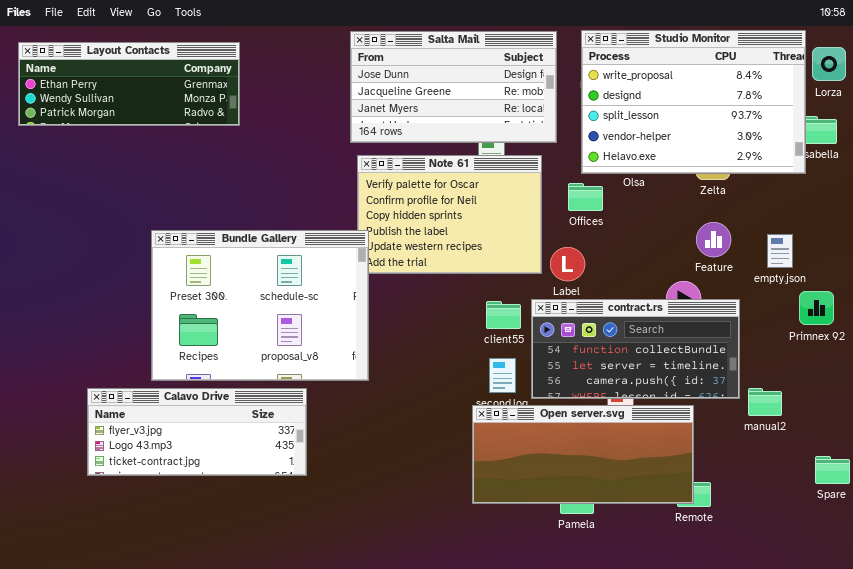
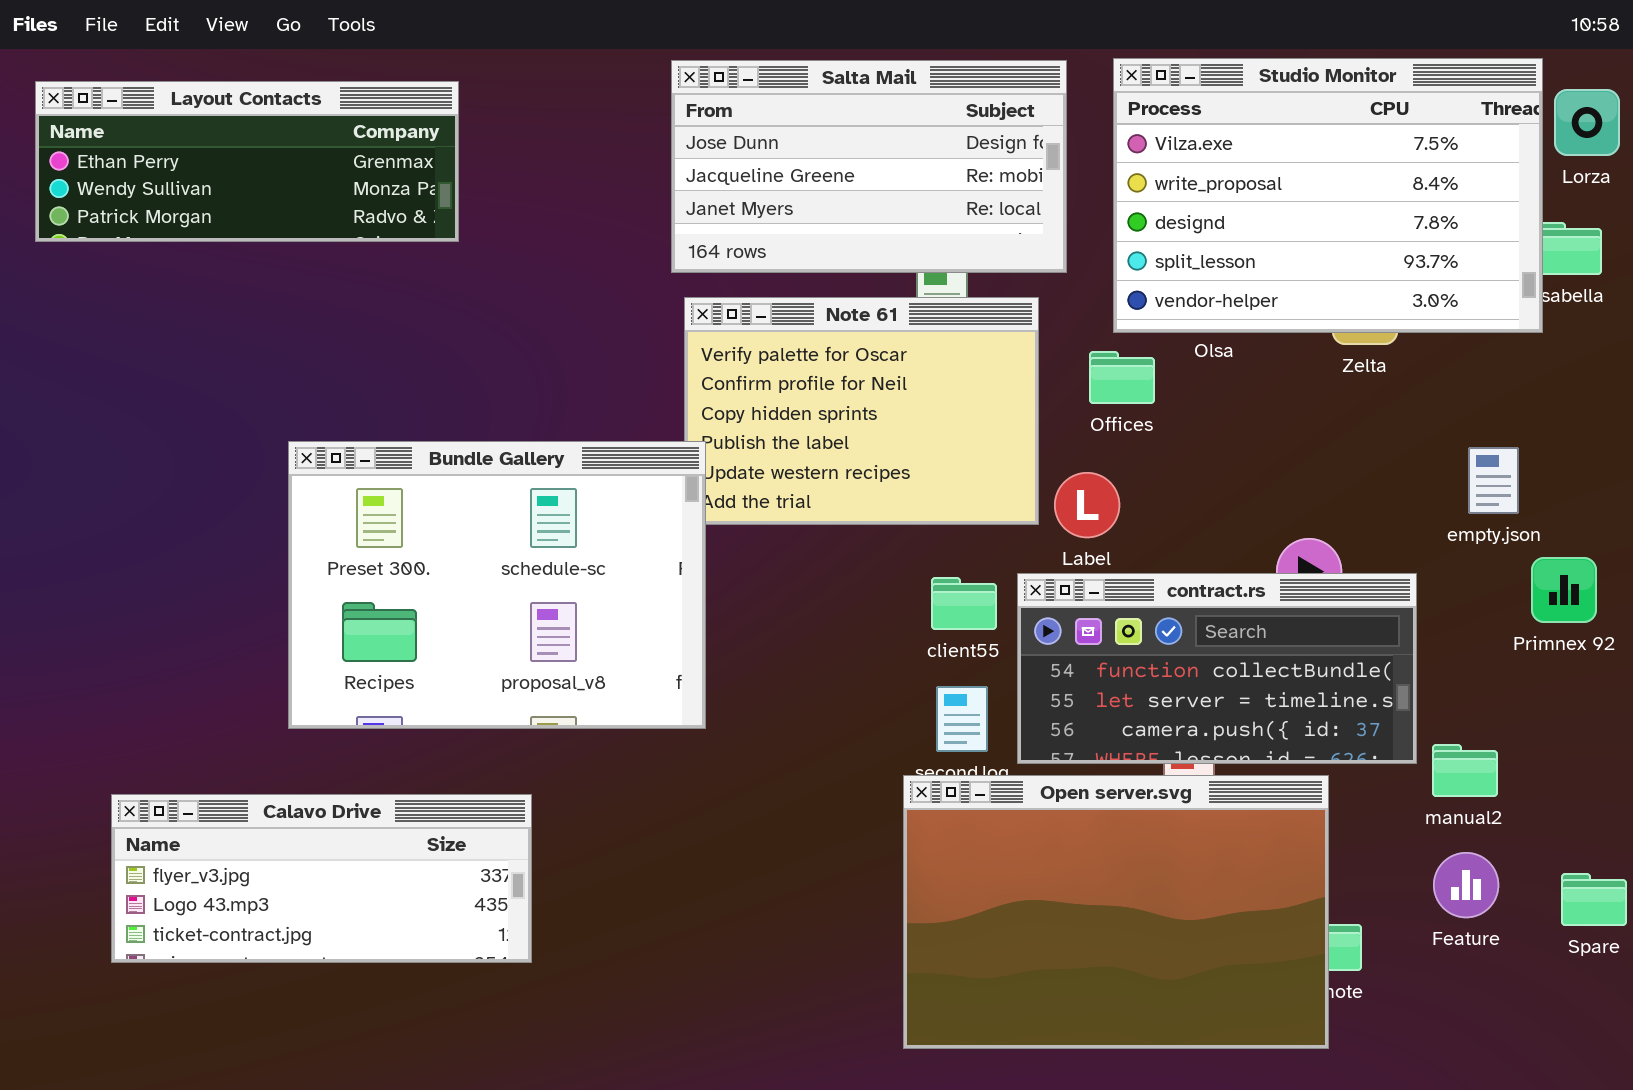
Studio Monitor: [581,30,806,174] -> [1113,58,1543,333], scrolled up 1 row
Feature: [696,222,731,257] -> [1433,852,1499,918], moved
Calavo Drive: [87,388,307,476] -> [111,794,532,963], moved
Open server.svg: [472,405,694,504] -> [903,775,1329,1049], resized

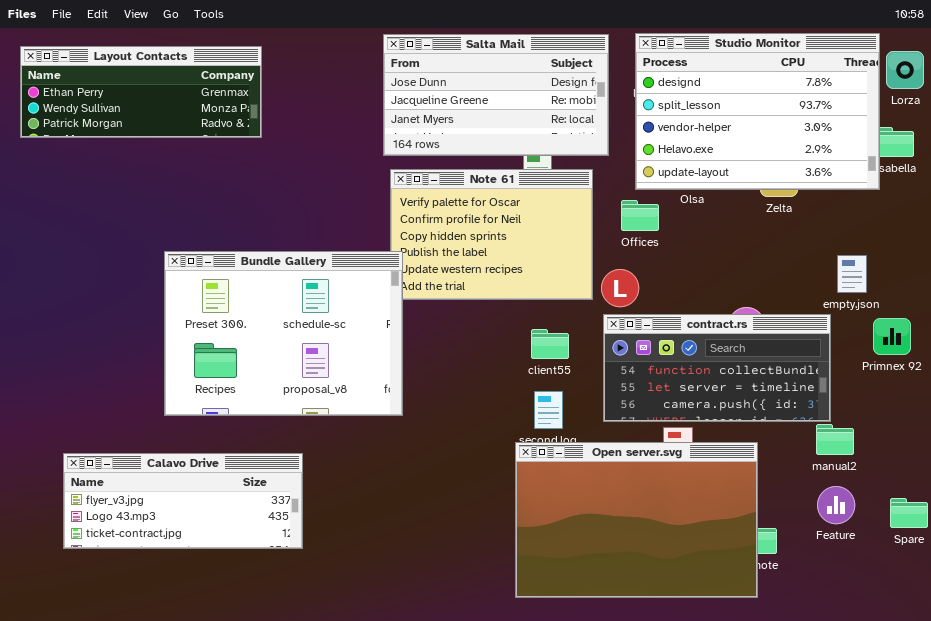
Studio Monitor: [1113,58,1543,333] -> [635,33,880,190], scrolled down 2 rows
contract.rs: [1017,573,1417,764] -> [603,314,831,422], moved

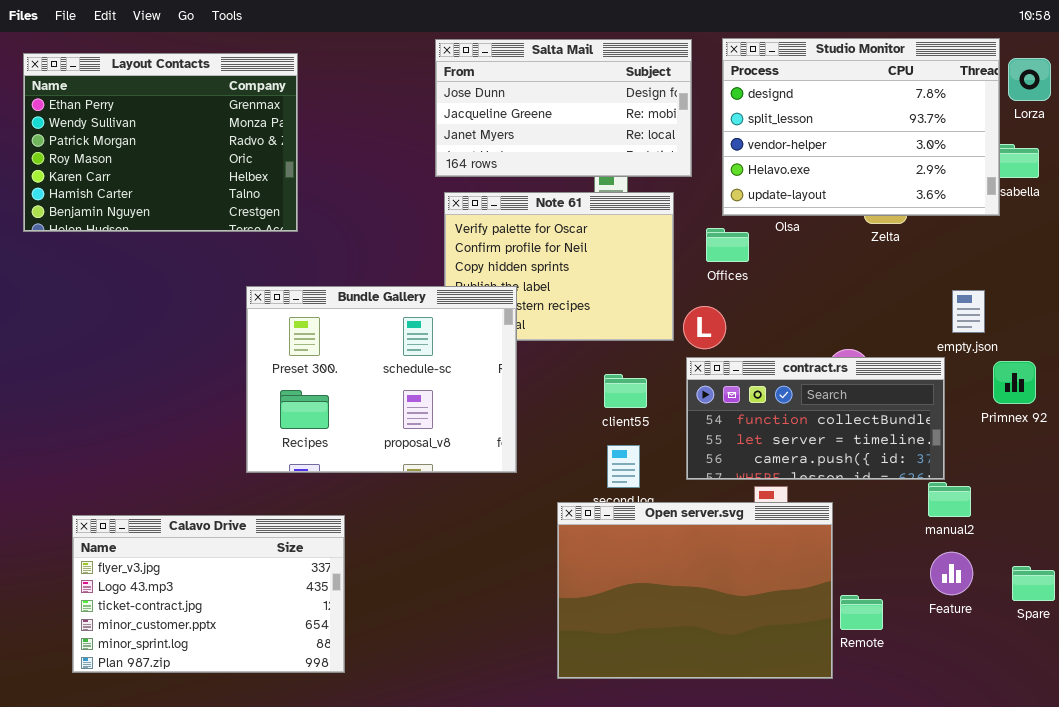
Layout Contacts: [20,46,262,138] -> [23,53,298,232], resized
Bundle Gallery: [164,251,403,416] -> [246,286,517,473], moved
Open server.svg: [515,442,758,598] -> [557,502,833,679], moved
Calavo Drive: [63,453,303,549] -> [72,515,345,673], resized

